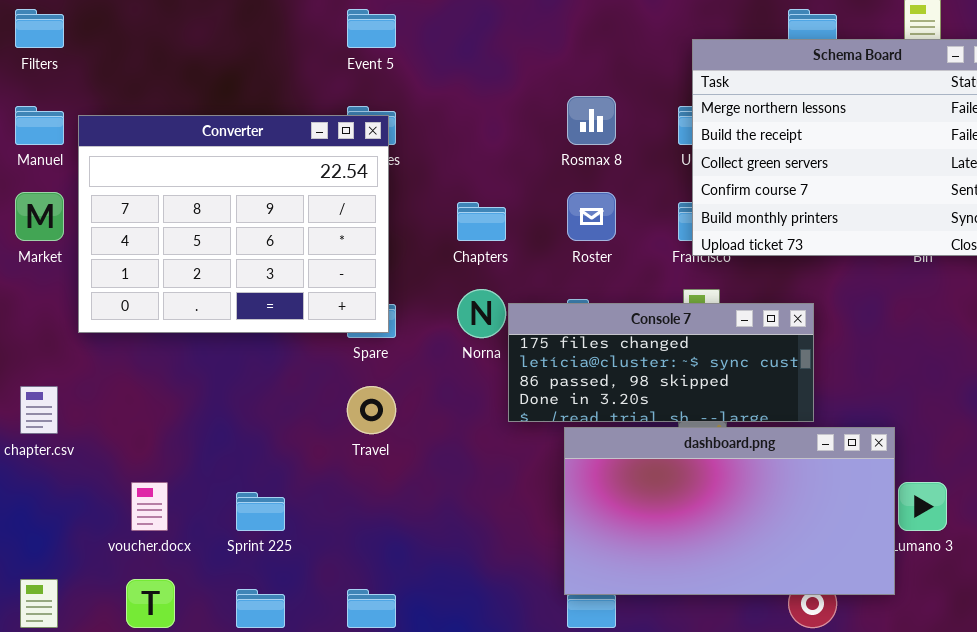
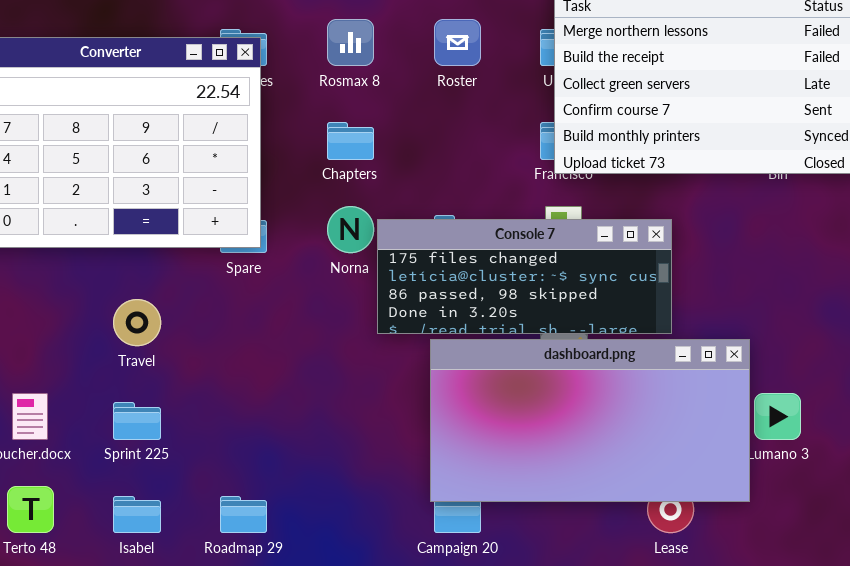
Rosmax 8: [567,96,616,145] -> [327,19,374,66], moved
Roster: [567,192,616,241] -> [434,19,481,66], moved
Travel: [347,386,396,434] -> [113,299,161,346], moved

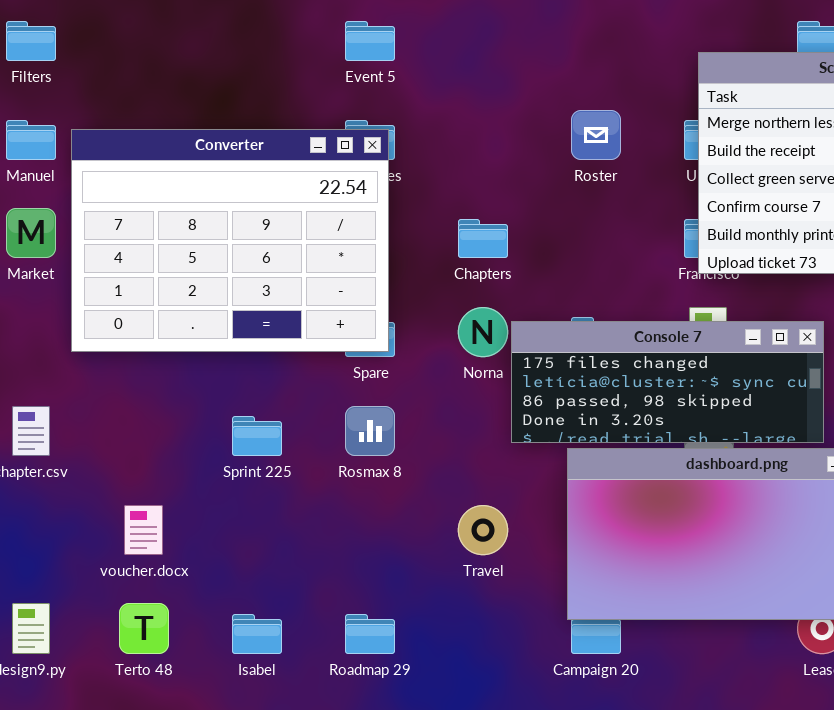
Rosmax 8: [327,19,374,66] -> [345,406,395,456], moved
Travel: [113,299,161,346] -> [458,505,508,555], moved
Sprint 225: [113,402,161,440] -> [232,416,282,456], moved

